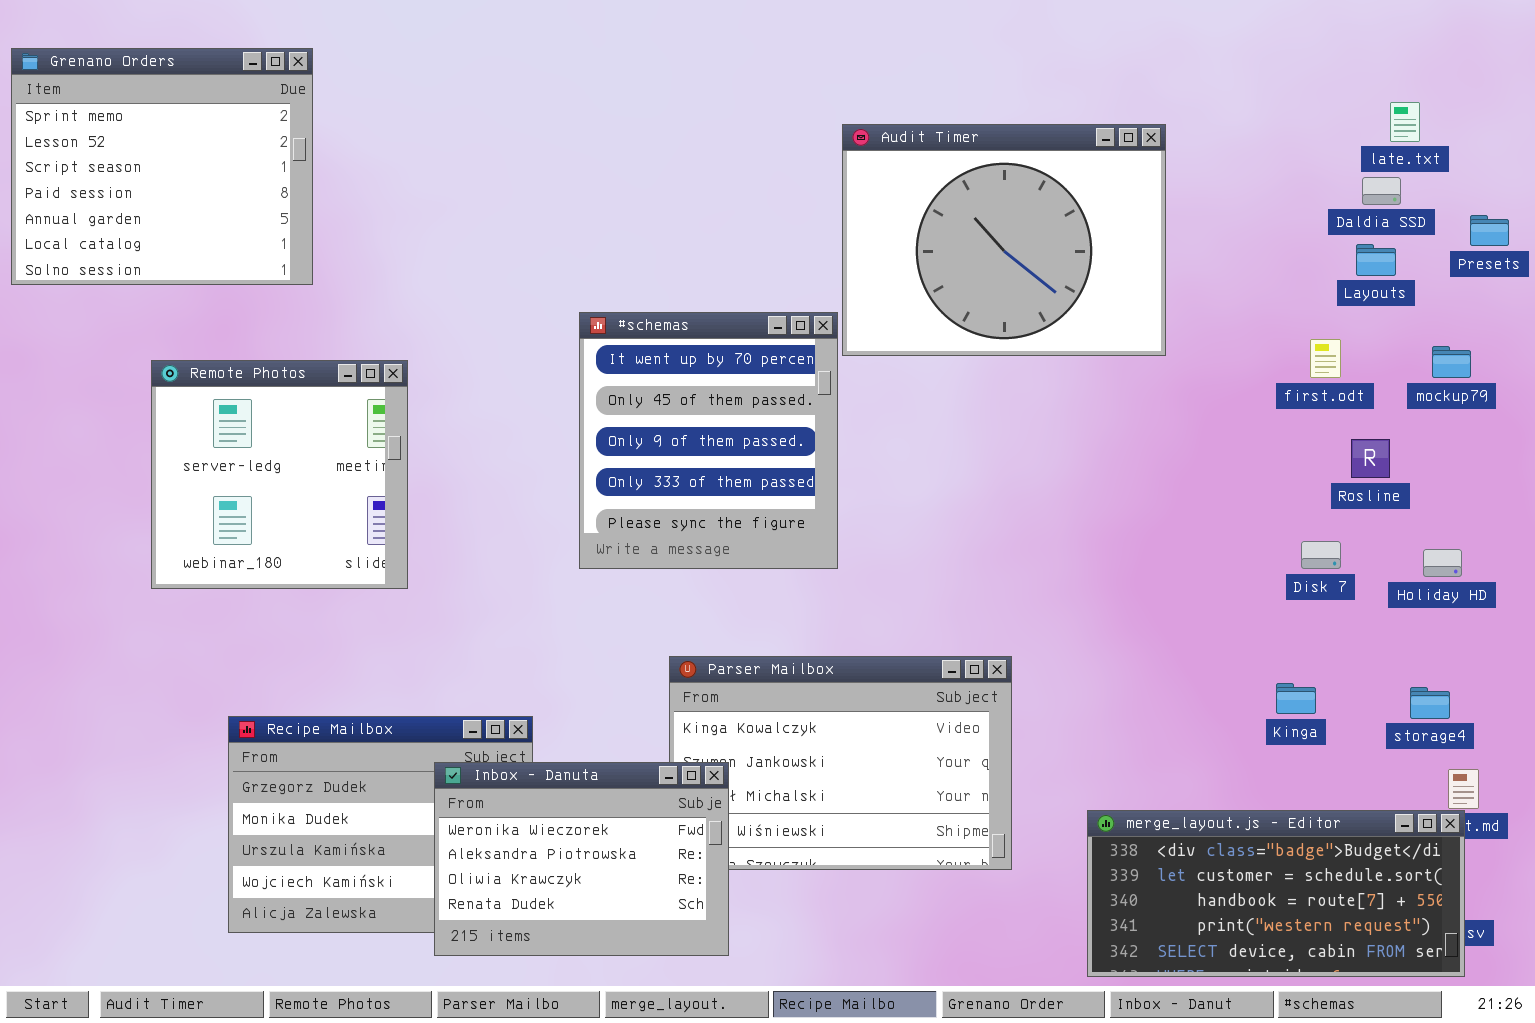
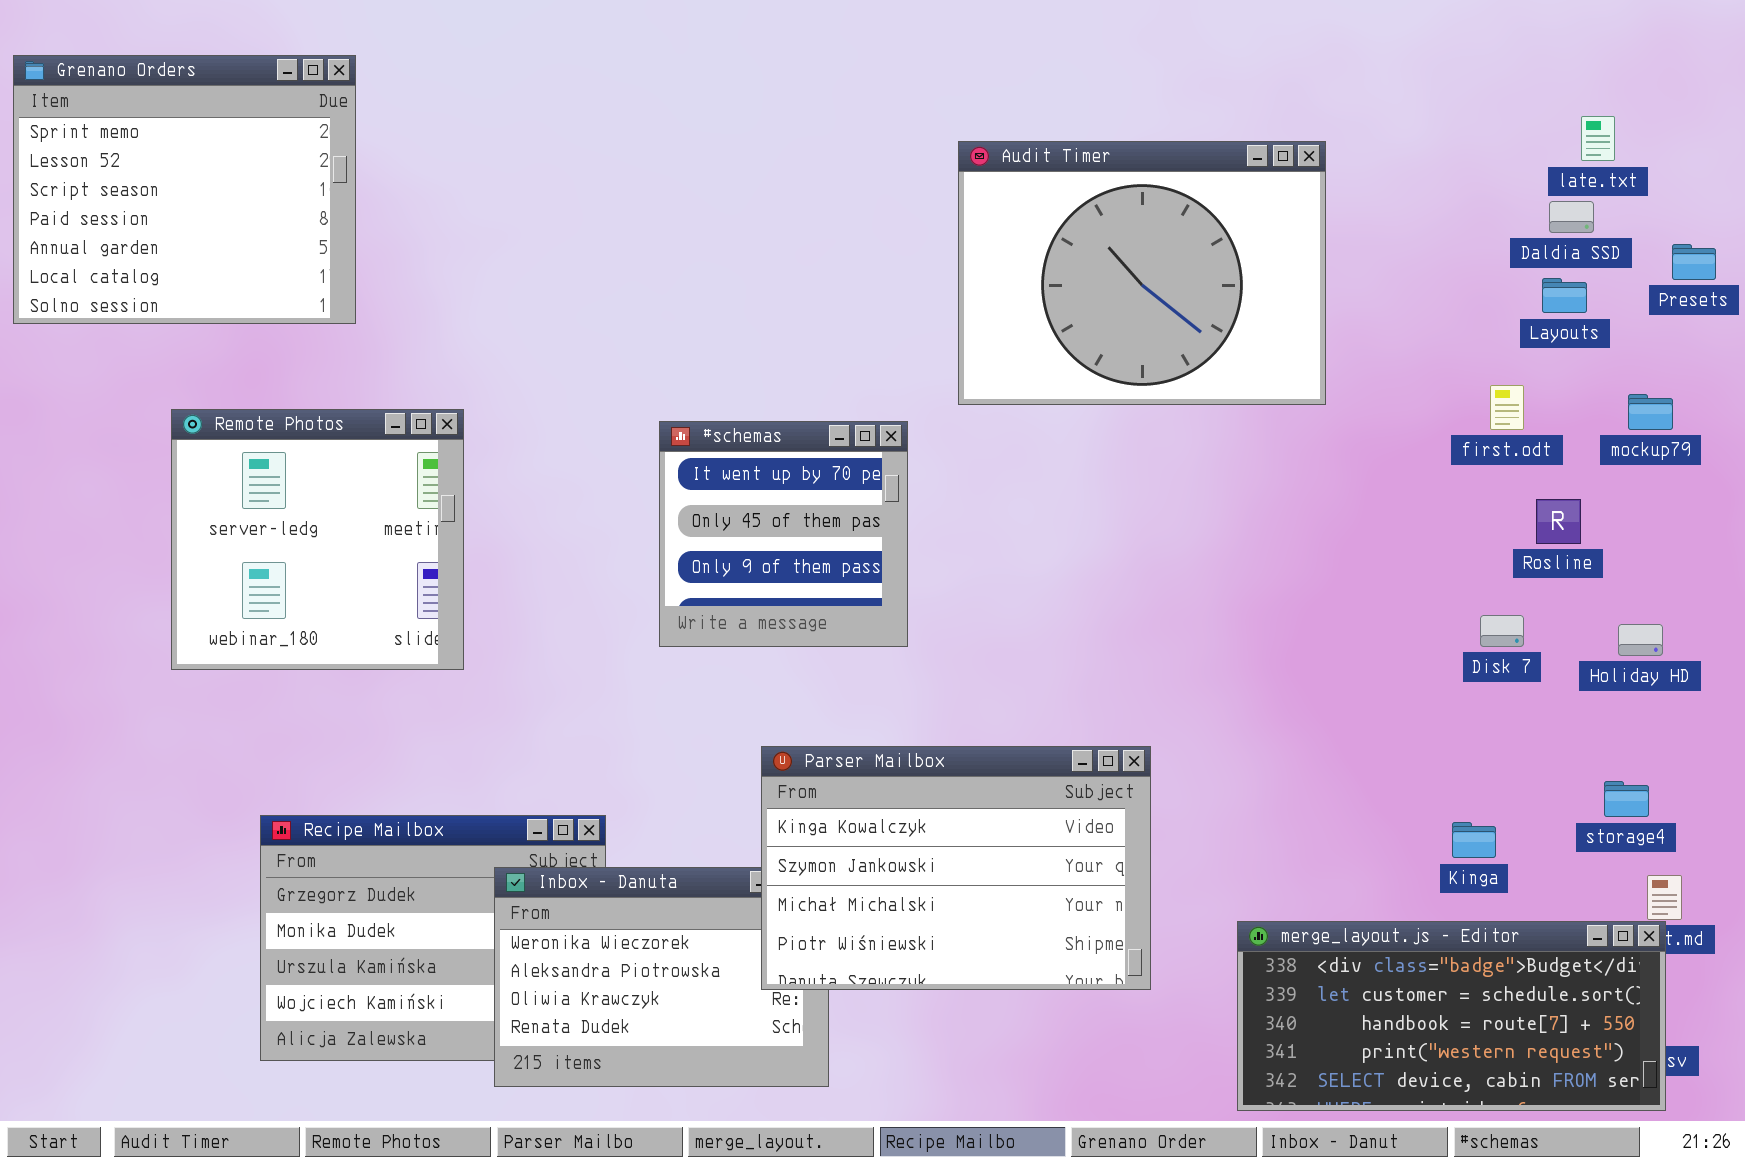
#schemas: [579,312,838,569] -> [659,421,908,647], resized
Parser Mailbox: [669,656,1012,870] -> [761,746,1151,990], raised
Kinga: [1276,683,1316,714] -> [1452,822,1496,858], moved

